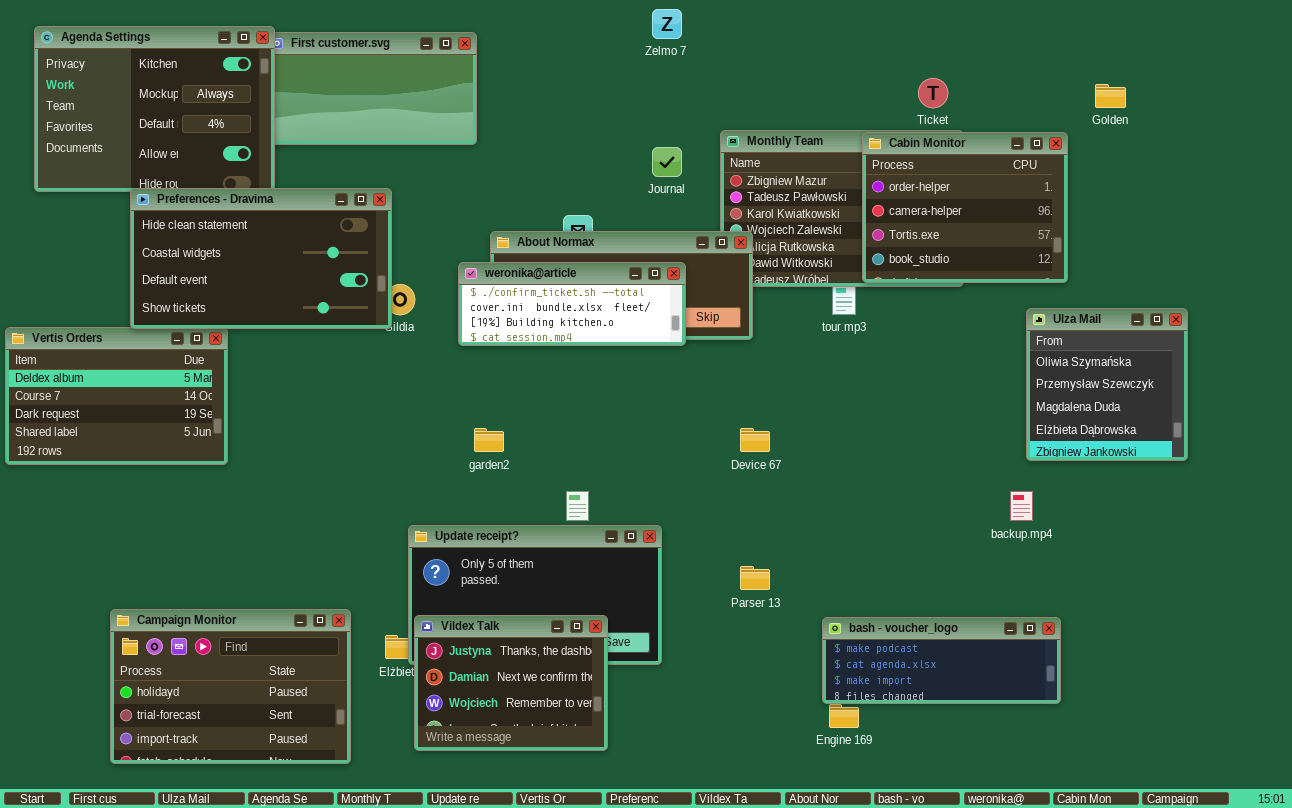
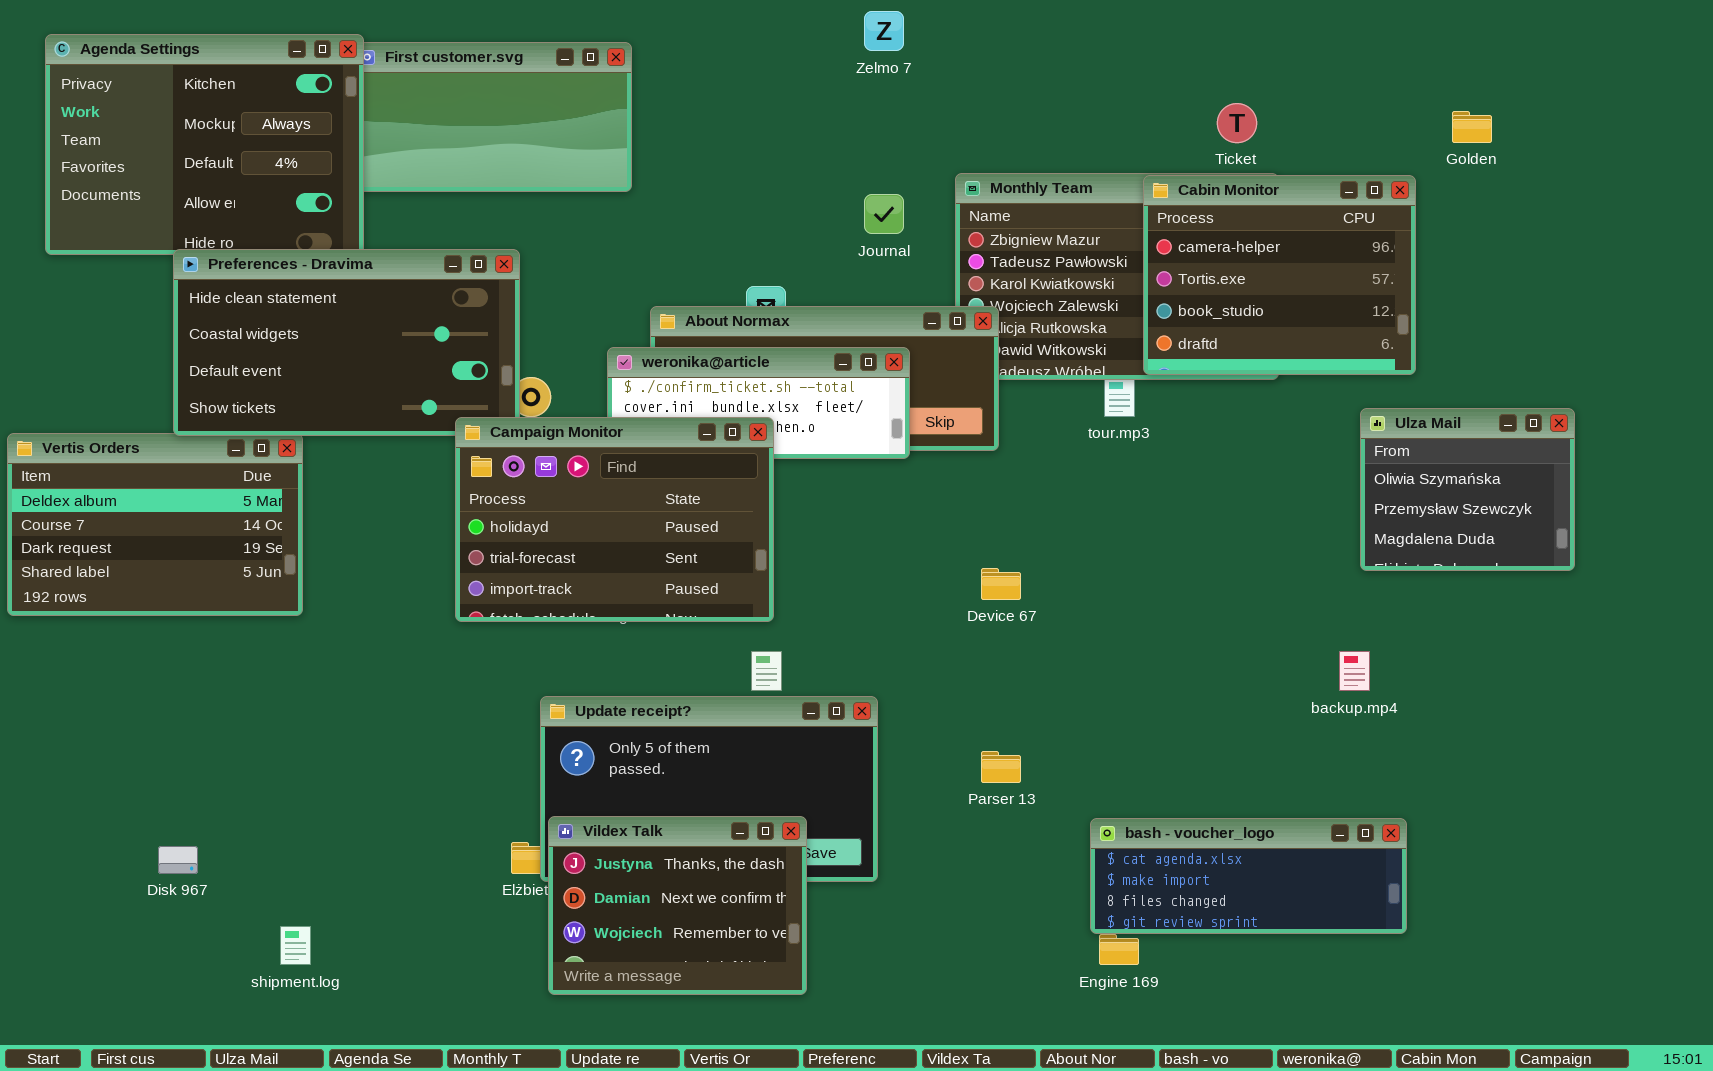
Cabin Monitor: [862,132,1068,283] -> [1143,175,1416,375], scrolled down 1 row
Ulza Mail: [1026,308,1188,461] -> [1360,408,1575,571], resized
Campaign Monitor: [110,609,351,764] -> [455,417,774,622], moved
bash - voucher_logo: [822,617,1061,704] -> [1090,818,1407,934], scrolled down 1 row

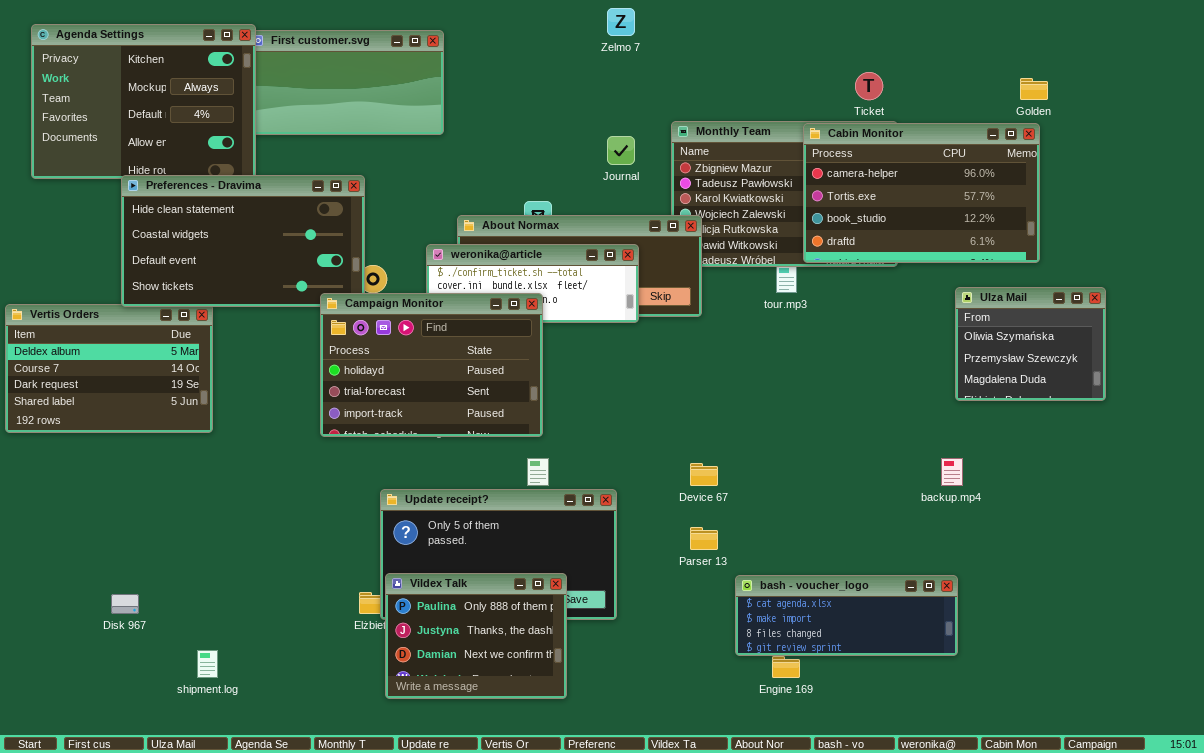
Cabin Monitor: [1143,175,1416,375] -> [803,123,1040,263], resized
Device 67: [981,568,1021,600] -> [690,463,718,486], moved
Vildex Talk: [548,816,807,995] -> [385,573,567,699], scrolled up 1 row
bash - voucher_logo: [1090,818,1407,934] -> [735,575,958,656], moved

